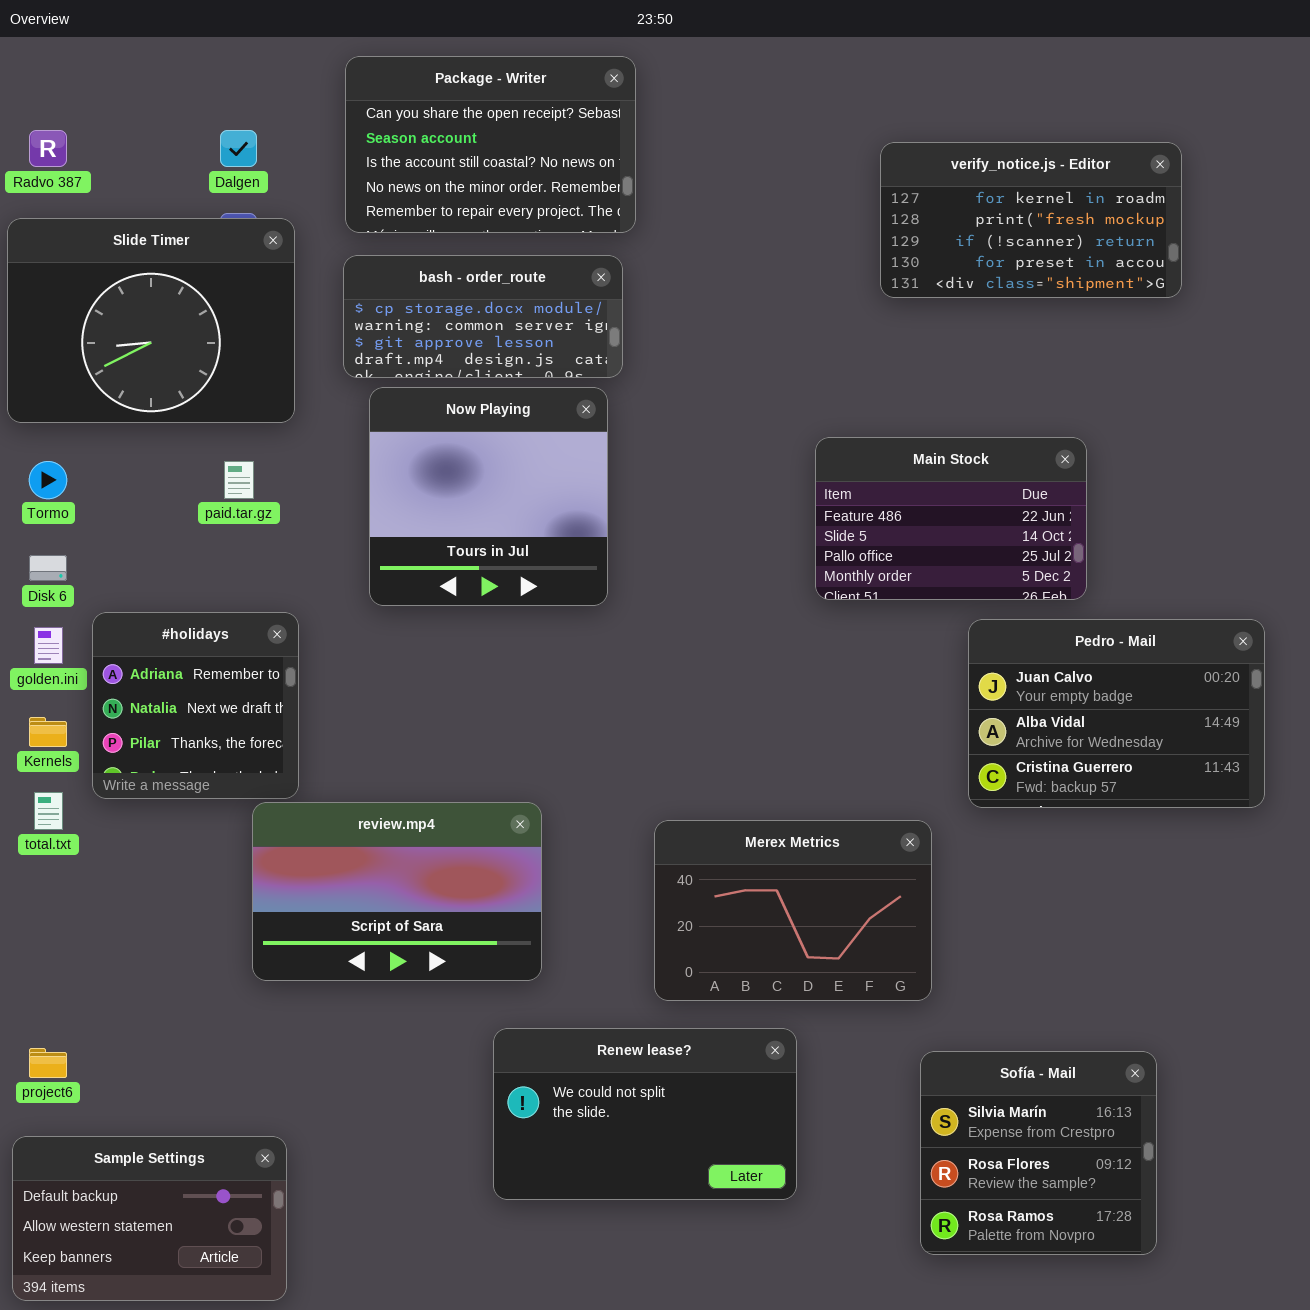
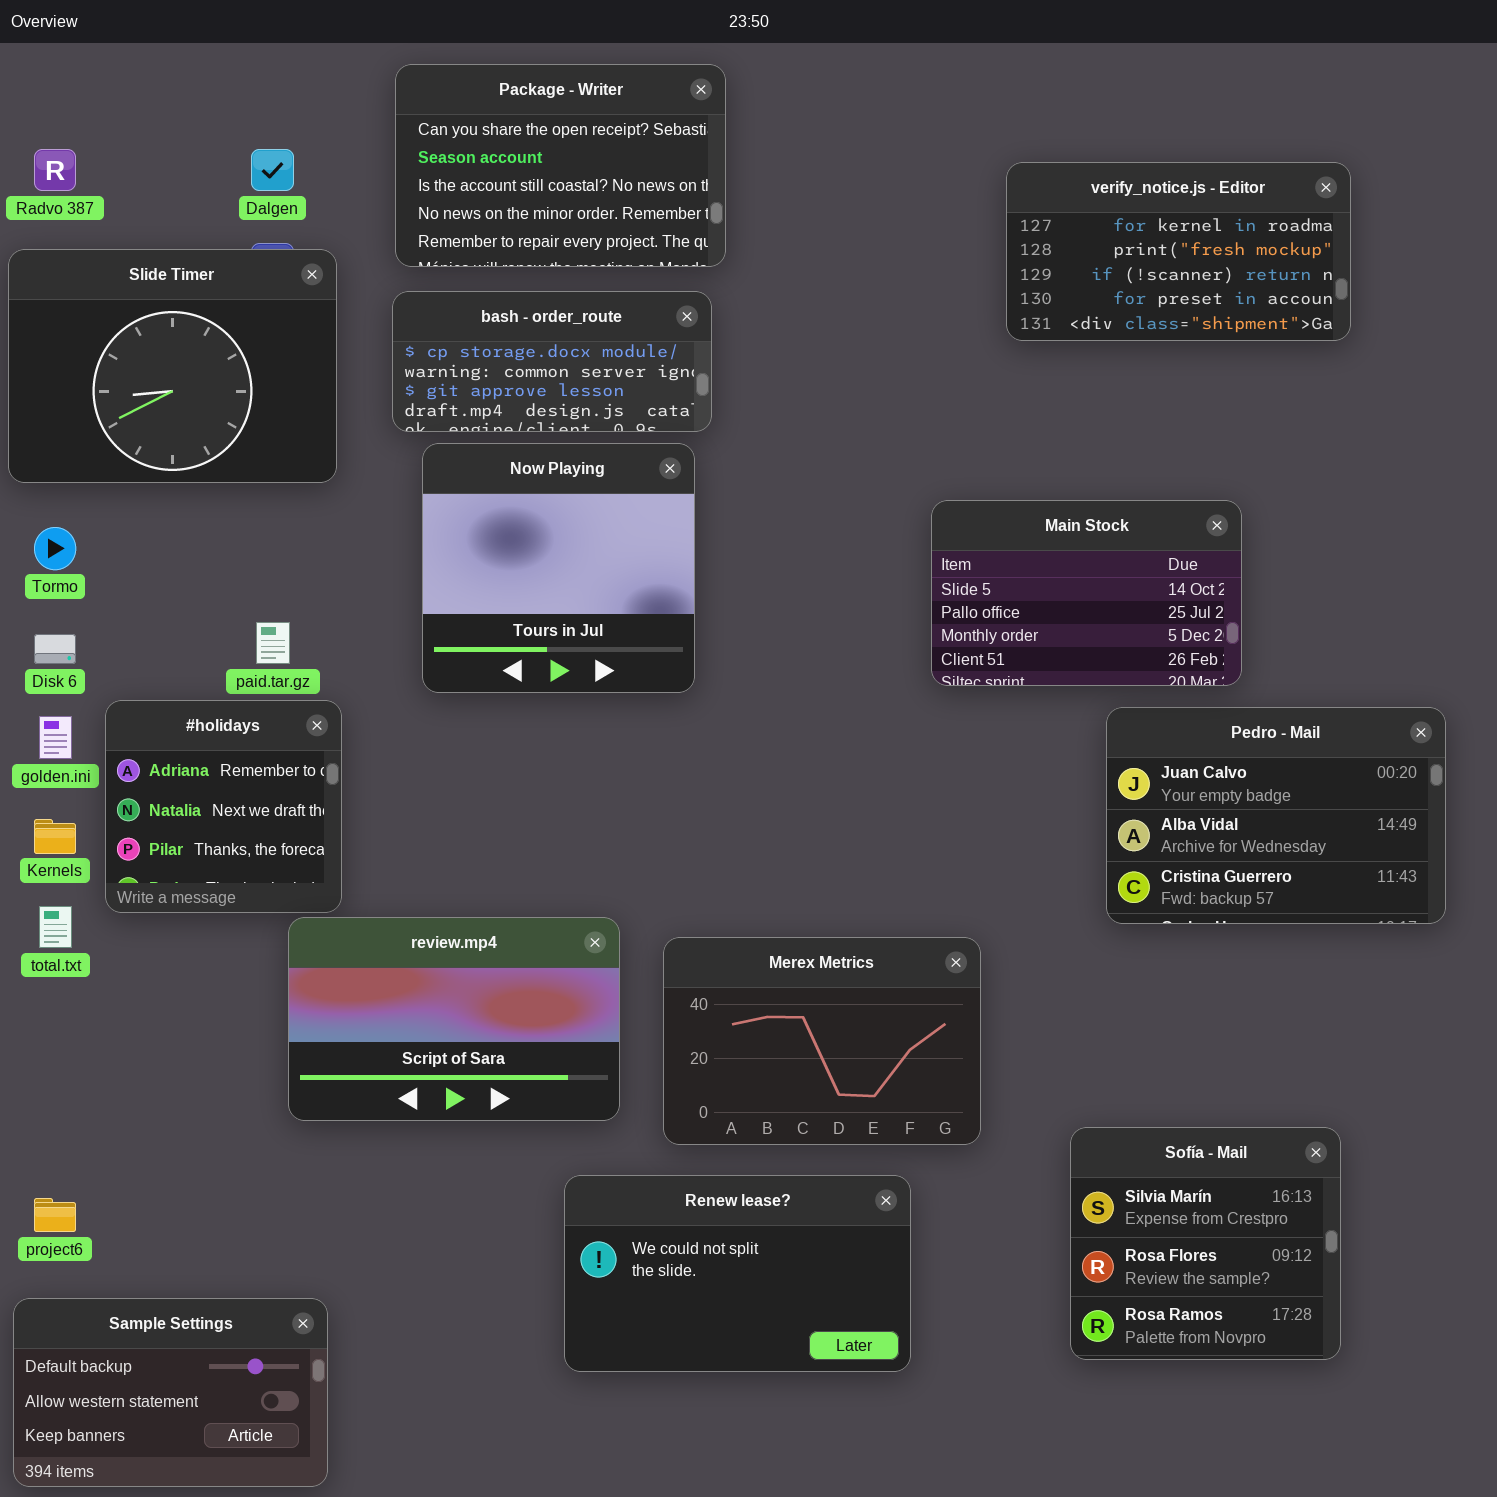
Main Stock: [815,437,1087,600] -> [931,500,1242,686], scrolled down 1 row
paid.tar.gz: [224,461,254,499] -> [256,622,290,664], moved
Merex Metrics: [654,820,932,1001] -> [663,937,981,1145], moved
Sofía - Mail: [920,1051,1157,1255] -> [1070,1127,1341,1360], moved

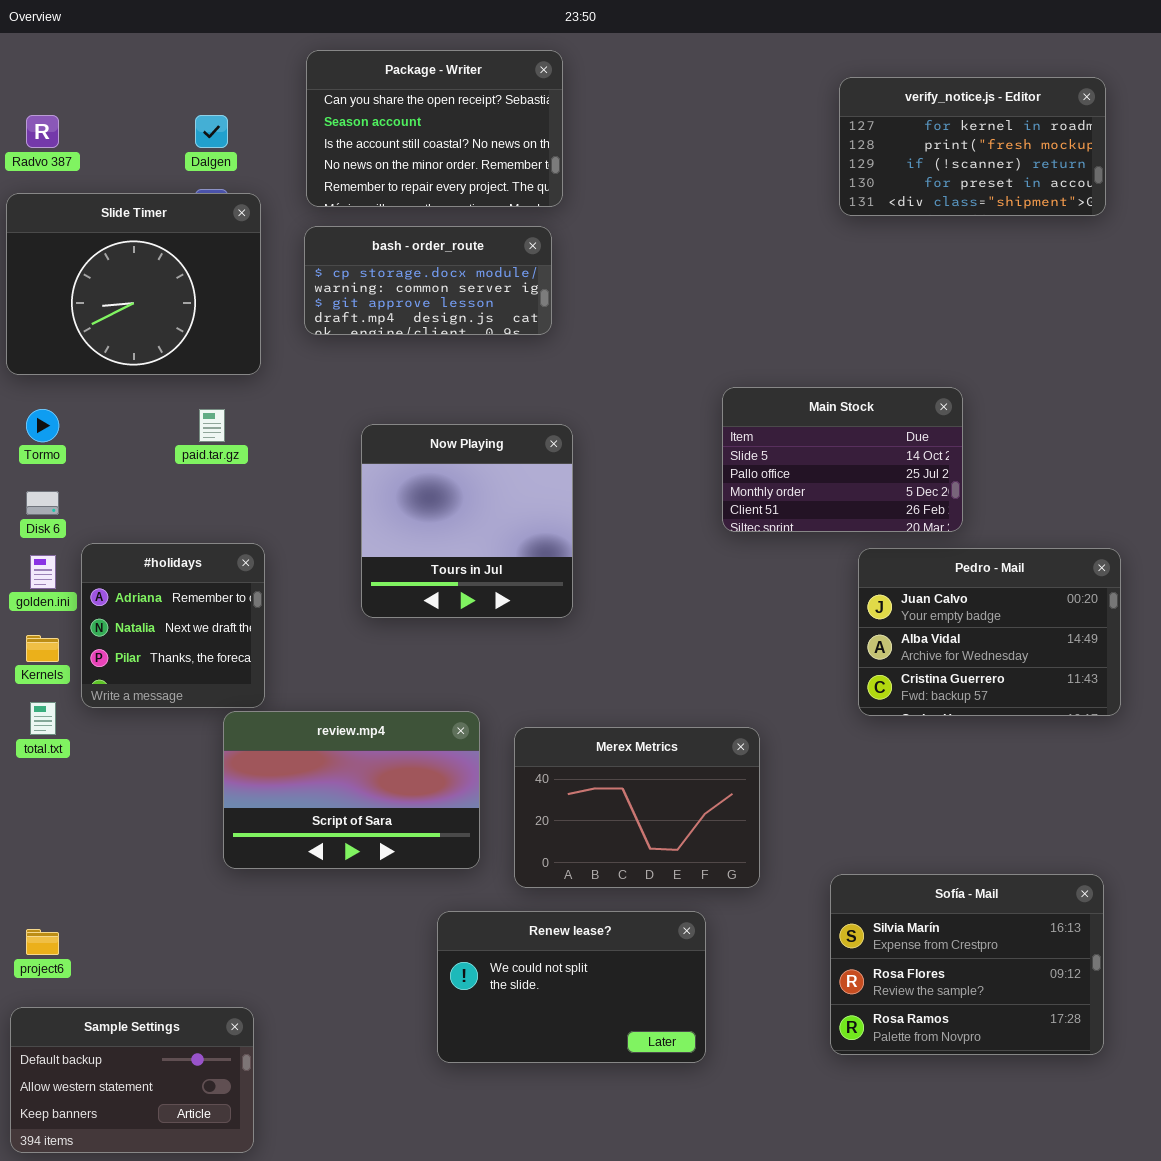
verify_notice.js - Editor: [1006,162,1351,341] -> [839,77,1106,216], moved
Now Playing: [422,443,695,693] -> [361,424,573,618], moved
paid.tar.gz: [256,622,290,664] -> [199,409,225,442], moved
Sofía - Mail: [1070,1127,1341,1360] -> [830,874,1104,1055], resized

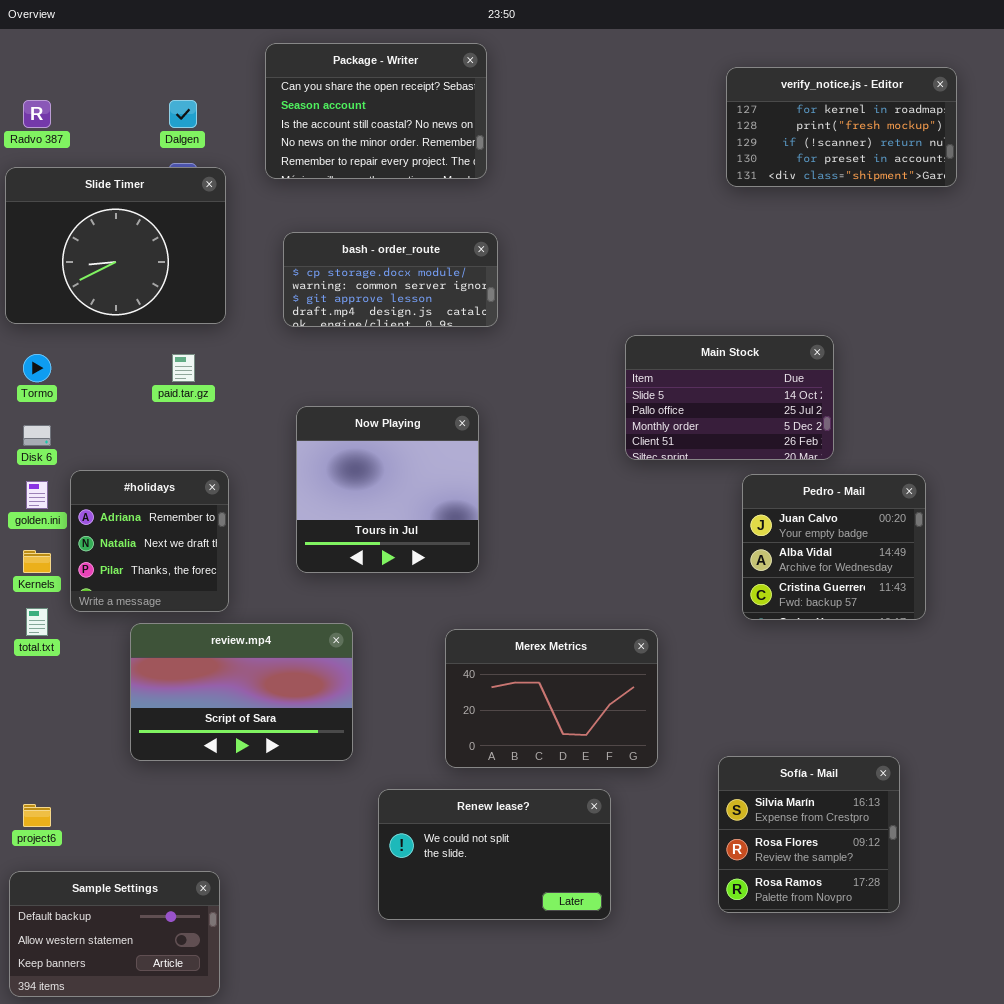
bash - order_route: [304,226,552,335] -> [283,232,498,327], moved
Now Playing: [361,424,573,618] -> [296,406,479,573], moved
Pedro - Mail: [858,548,1121,716] -> [742,474,926,620], resized
review.mp4: [223,711,480,869] -> [130,623,353,761], moved
Sofía - Mail: [830,874,1104,1055] -> [718,756,900,913], resized

